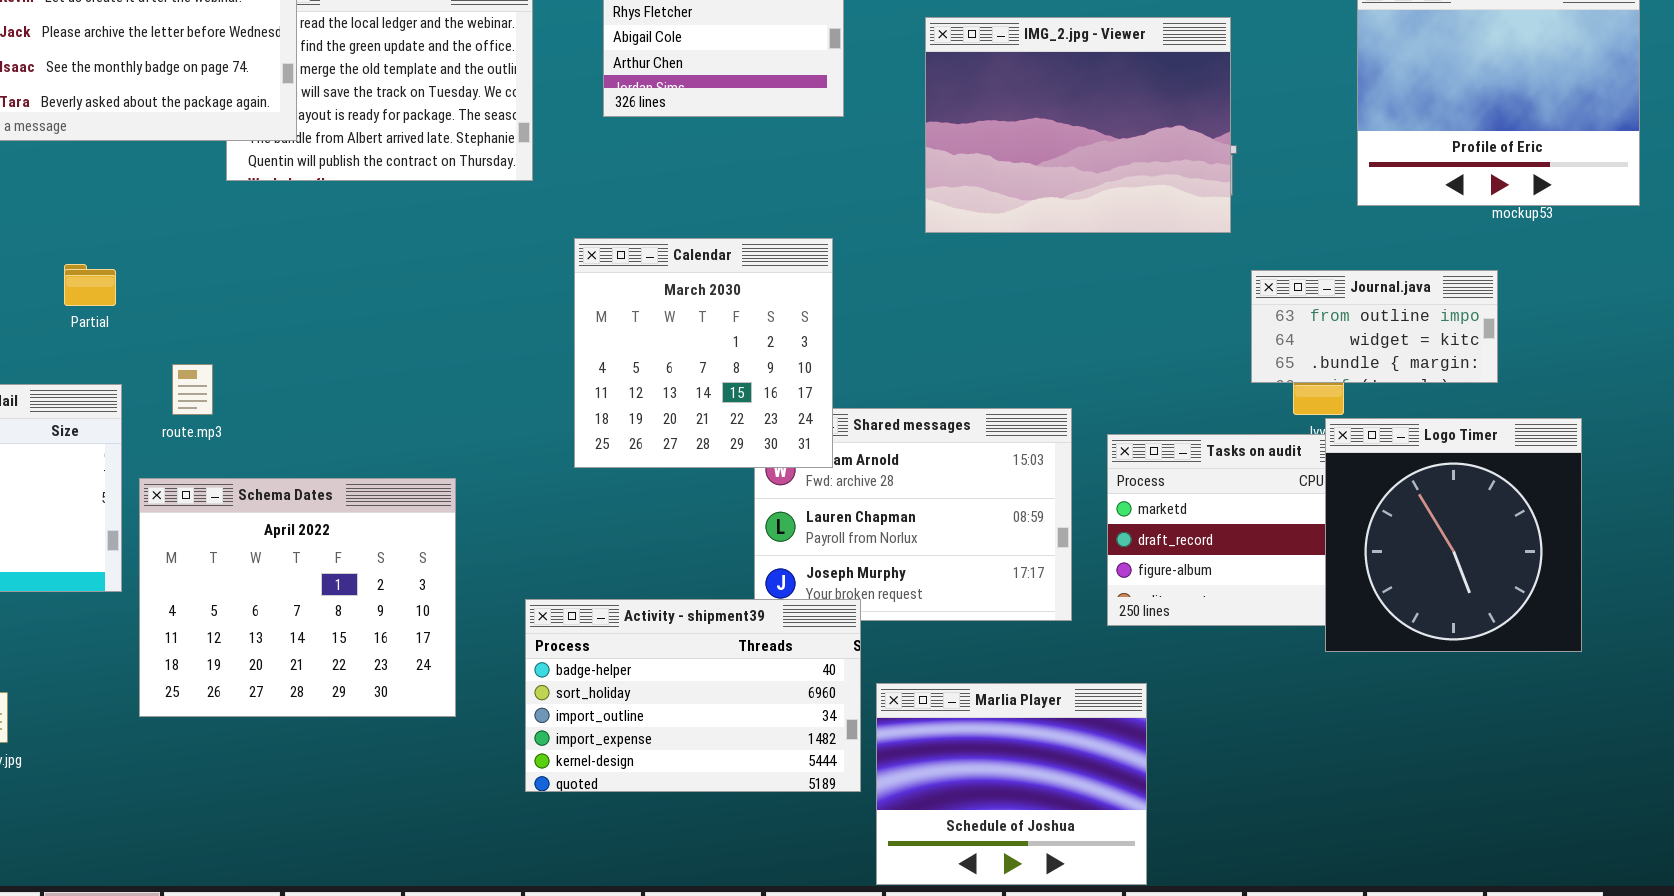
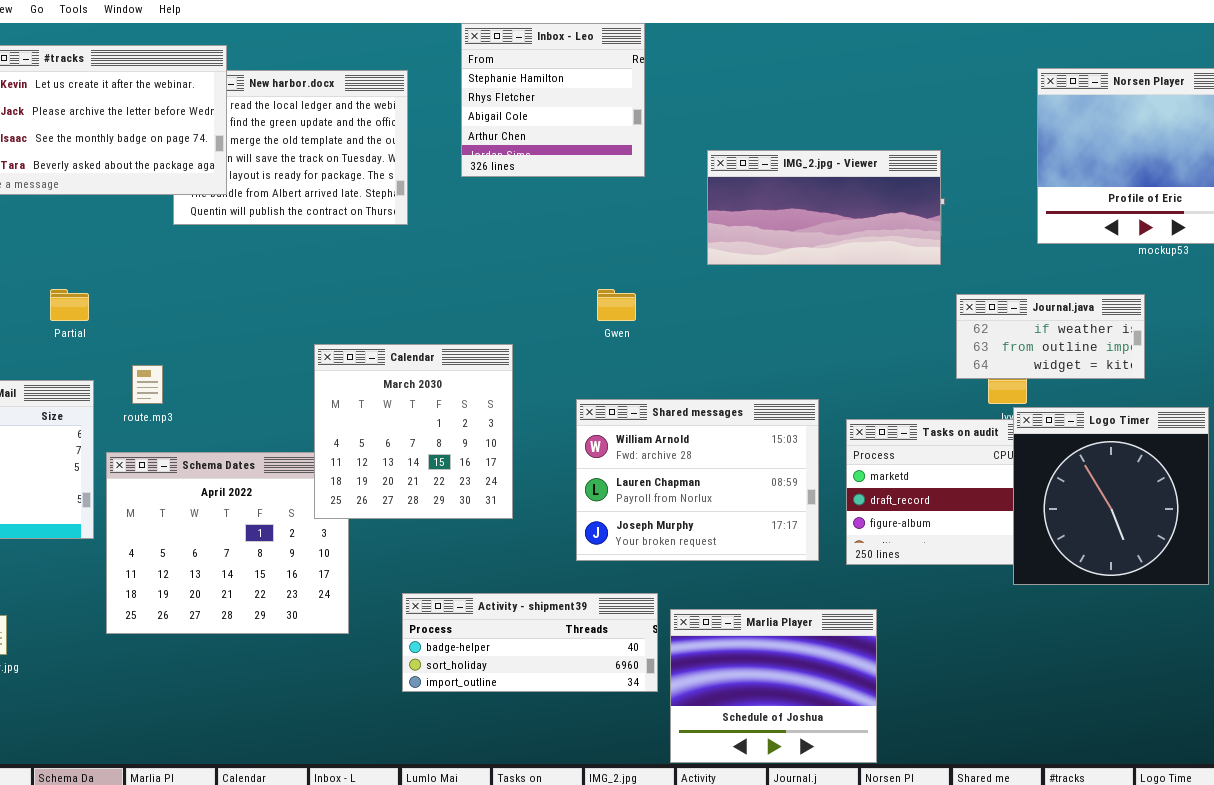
IMG_2.jpg - Viewer: [925,17,1231,233] -> [707,150,941,265], resized
Calendar: [574,238,833,468] -> [314,344,513,519], moved
Journal.java: [1251,270,1498,383] -> [956,294,1145,379], scrolled up 1 row
Activity - shipment39: [525,599,861,792] -> [402,593,658,692], resized

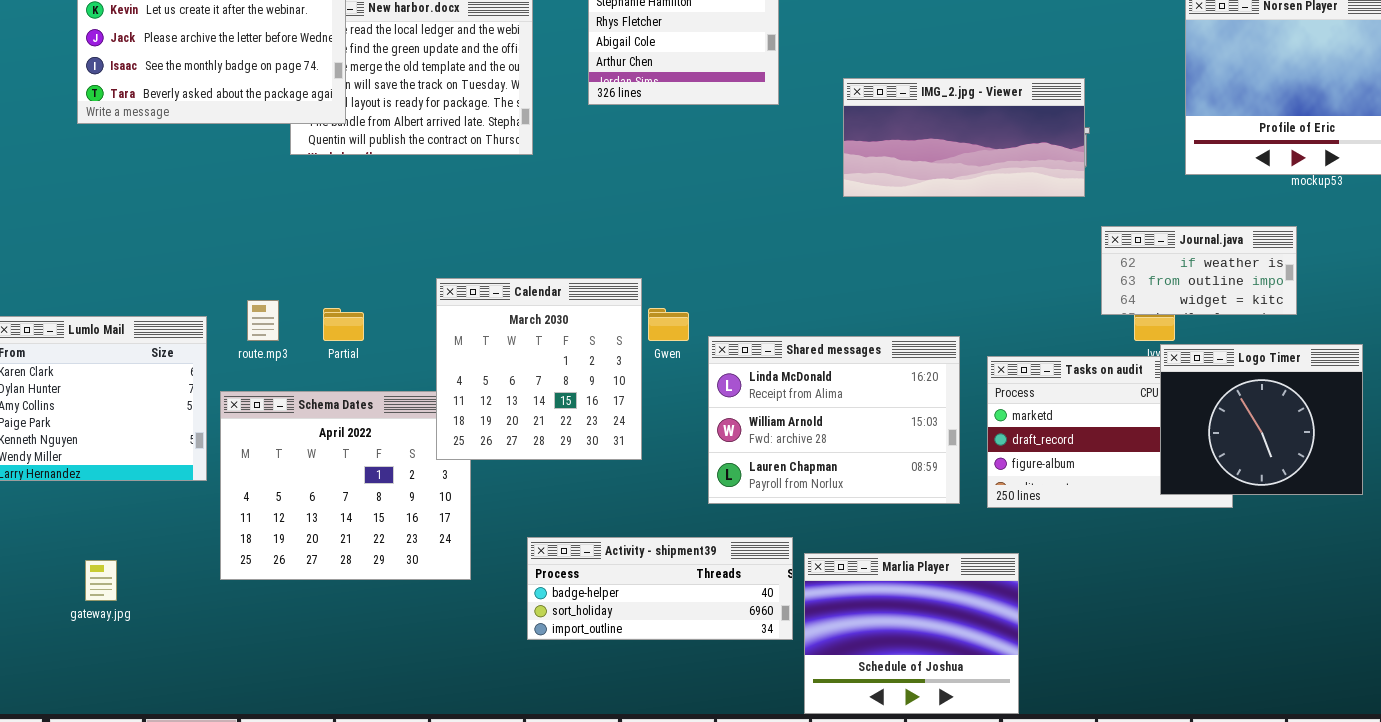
Partial: [50,289,89,321] -> [323,308,364,341], moved
Gwen: [597,289,636,321] -> [648,308,689,341], moved
Shared messages: [576,399,819,561] -> [708,336,960,504], scrolled up 1 row
Logo Timer: [1013,407,1209,585] -> [1160,344,1363,495], resized

